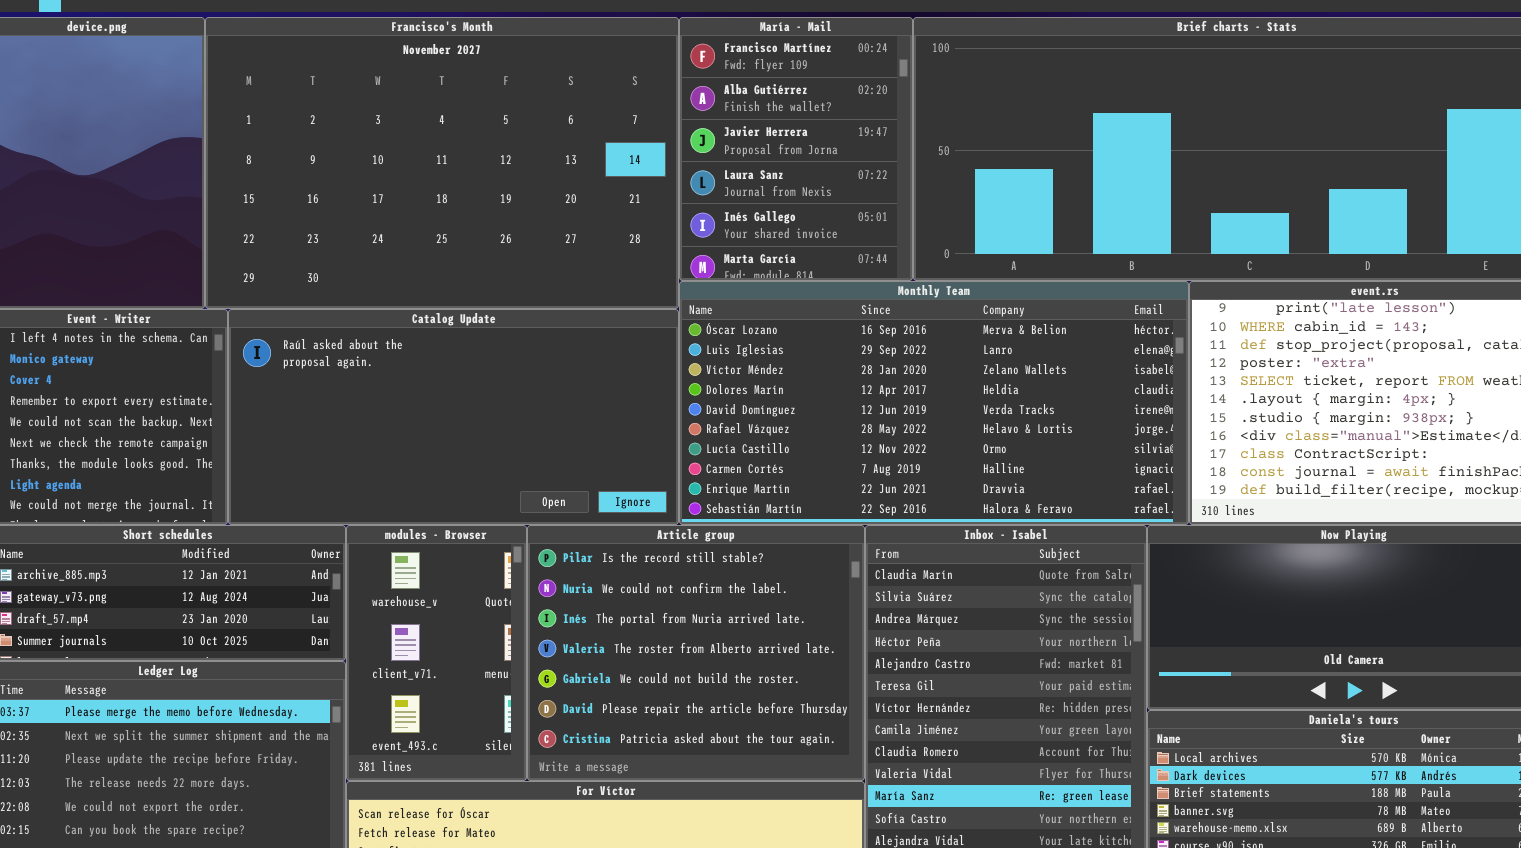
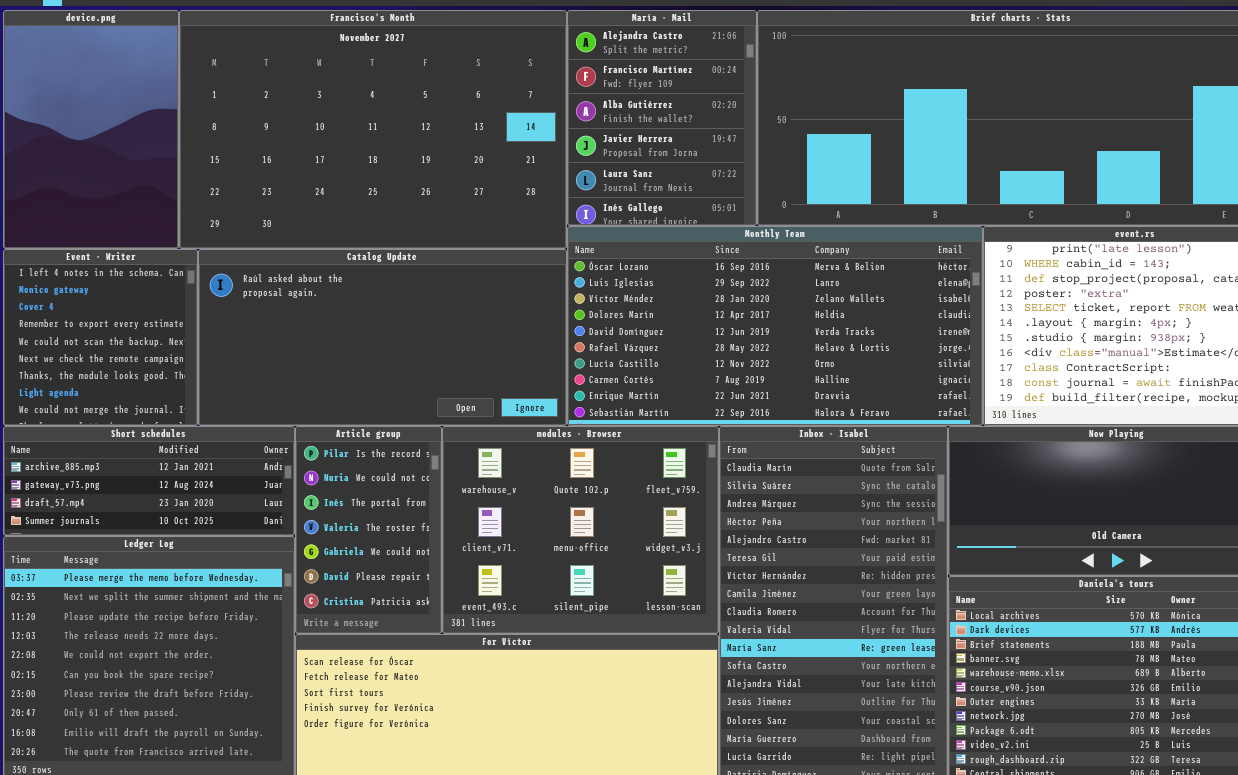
María - Mail: [679,17,913,281] -> [567,10,757,226], scrolled up 1 row
modules - Browser: [346,525,527,781] -> [442,426,719,634], moved, resized
Article group: [527,525,865,781] -> [295,426,442,634], moved, resized

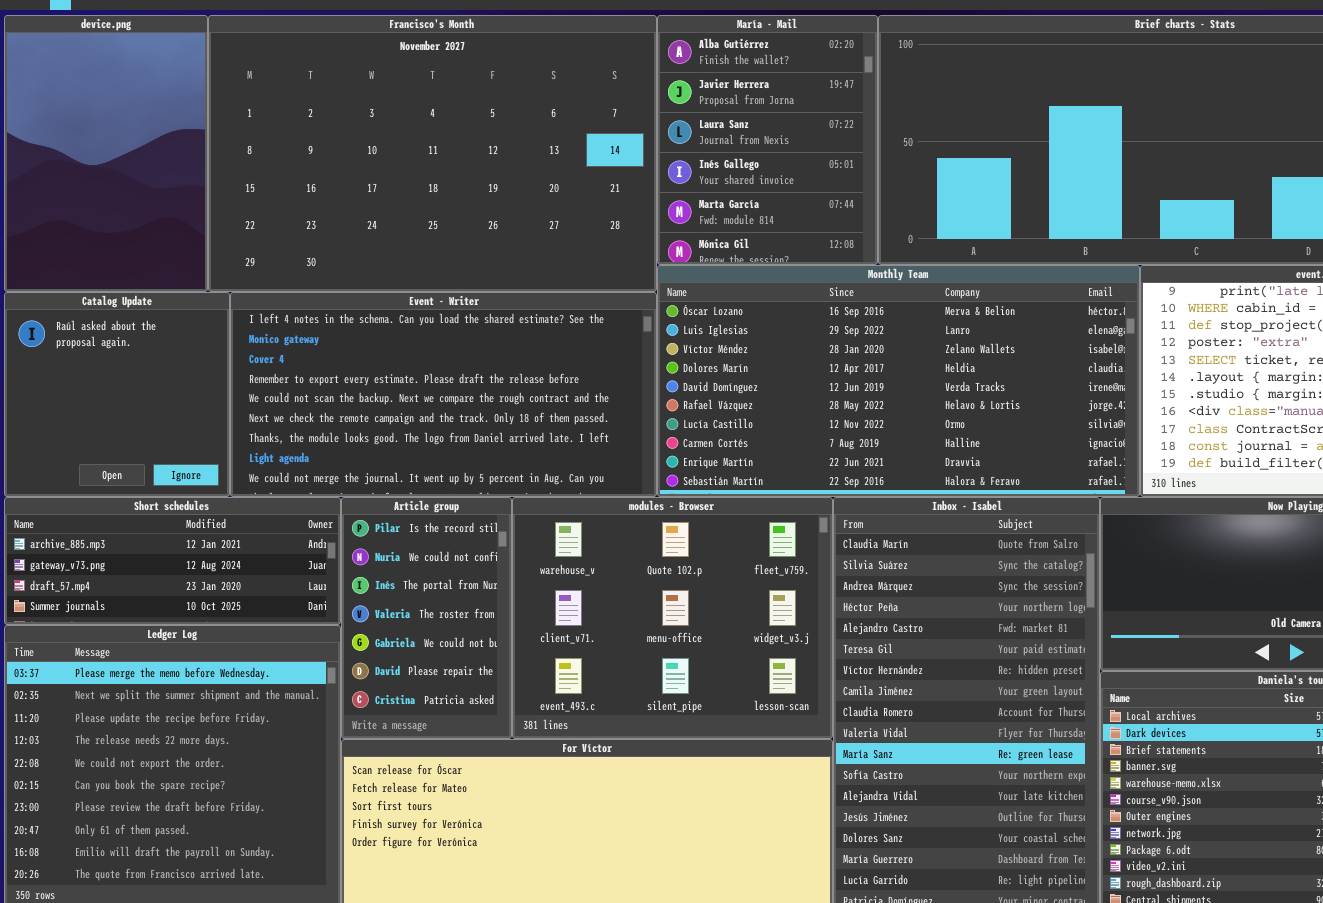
María - Mail: [567,10,757,226] -> [657,15,878,265], scrolled down 2 rows
Event - Writer: [3,249,198,426] -> [230,292,657,497], moved, resized
Catalog Update: [198,249,567,426] -> [4,292,230,497], moved, resized

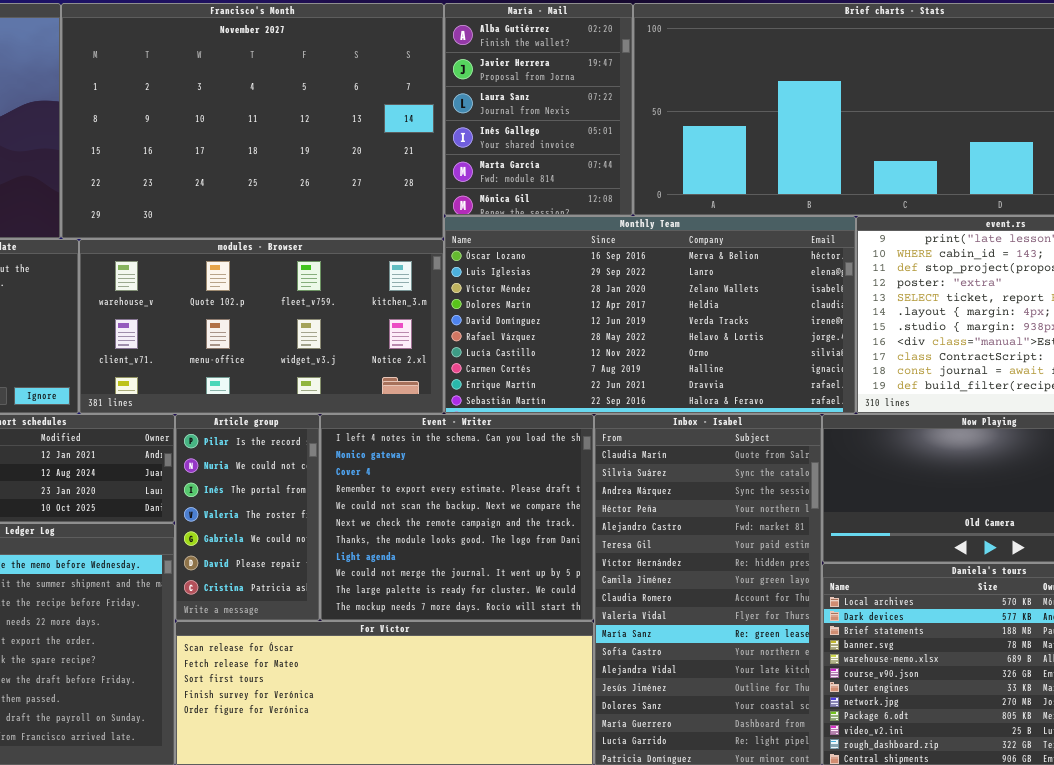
Event - Writer: [230,292,657,497] -> [320,414,594,621], moved, resized
modules - Browser: [512,497,833,739] -> [79,239,444,414], moved, resized

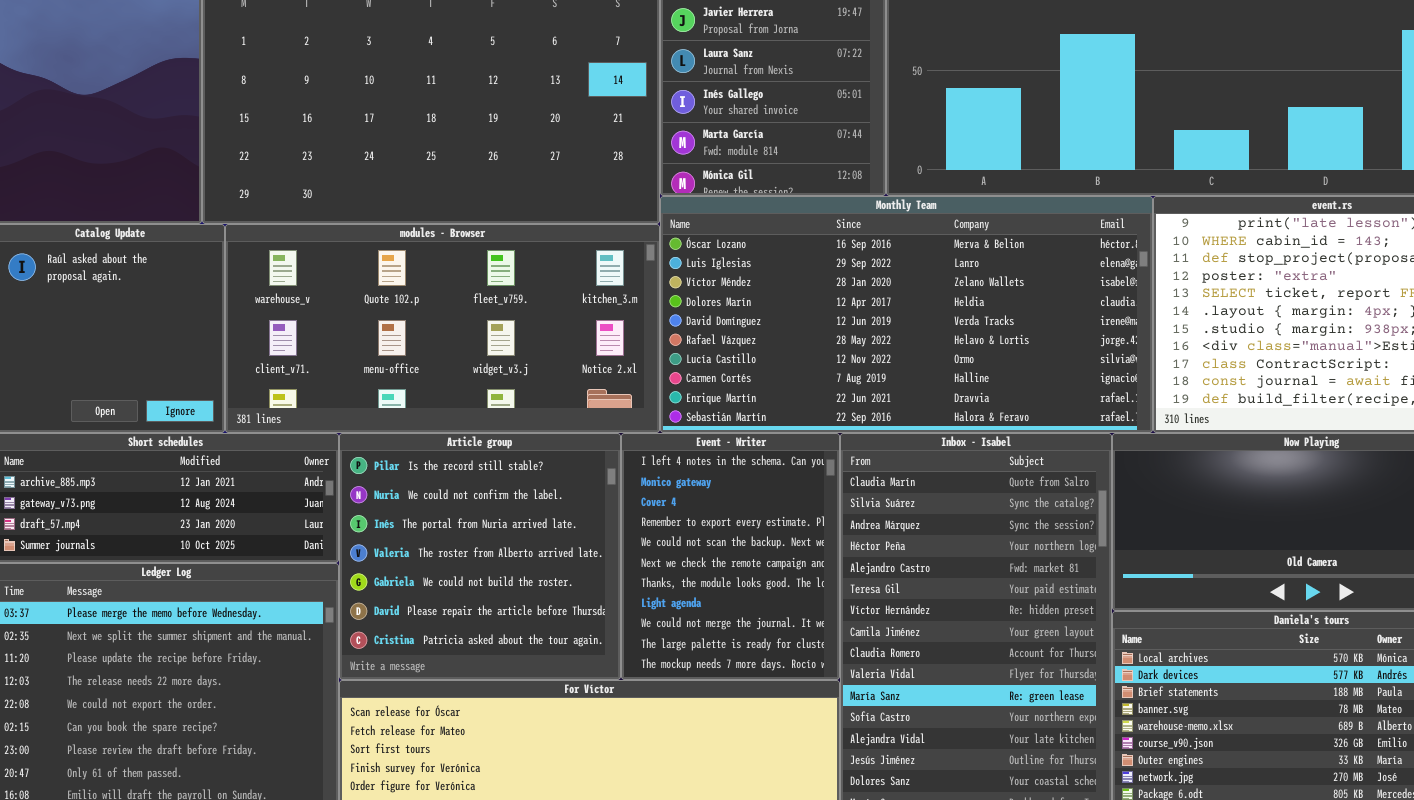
Article group: [175,414,320,621] -> [339,433,621,680], resized
Event - Writer: [320,414,594,621] -> [621,433,840,680], resized

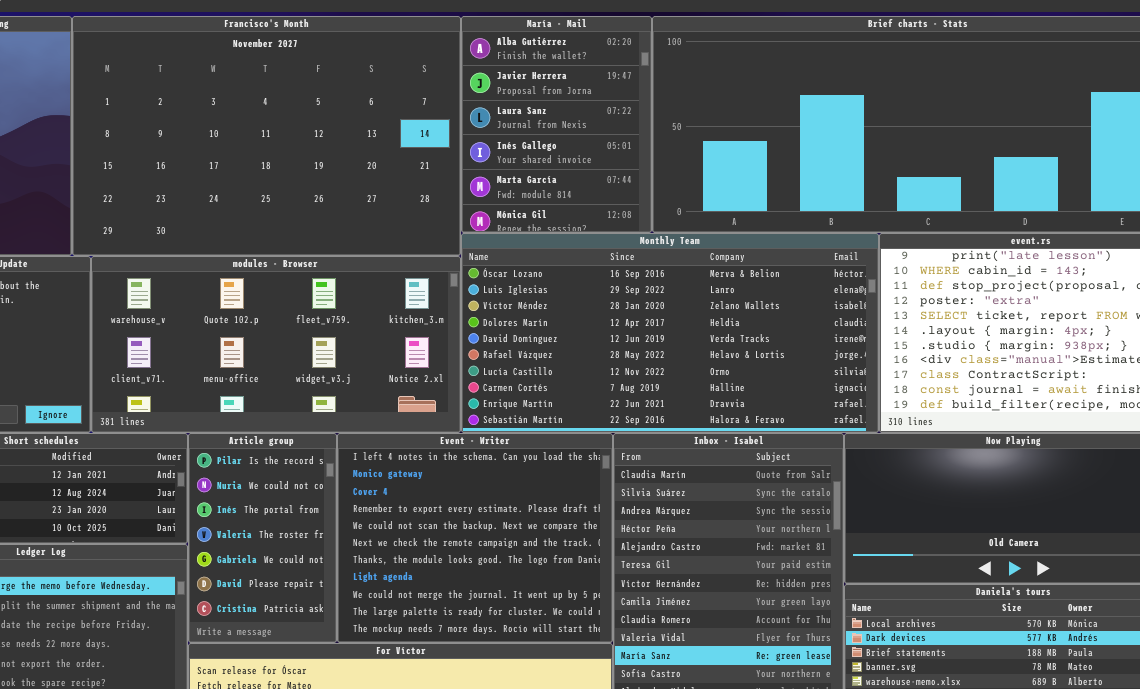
Article group: [339,433,621,680] -> [188,433,337,643], resized
Event - Writer: [621,433,840,680] -> [337,433,613,643], resized

